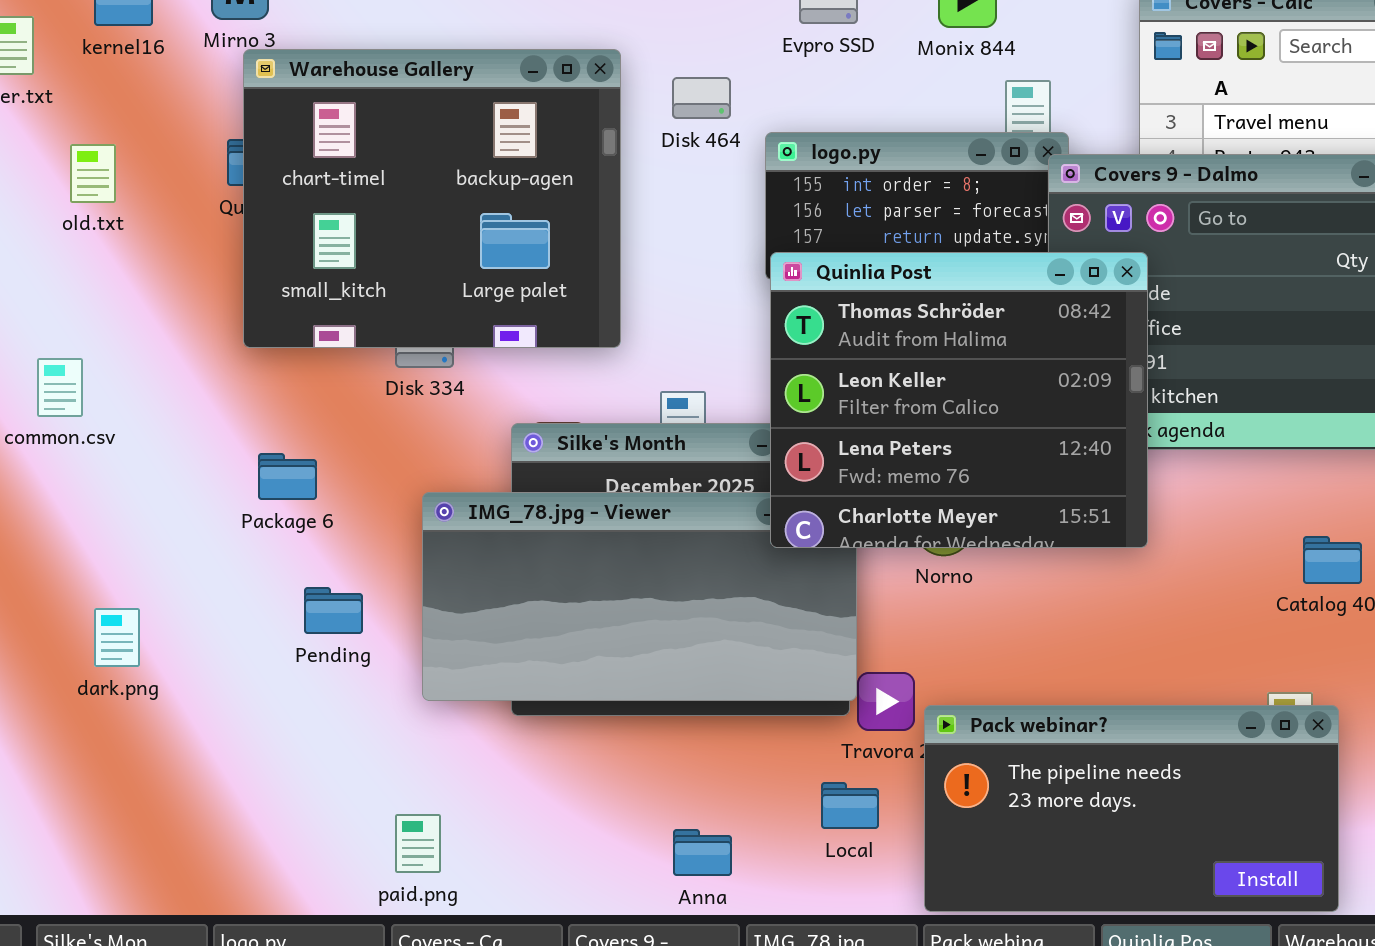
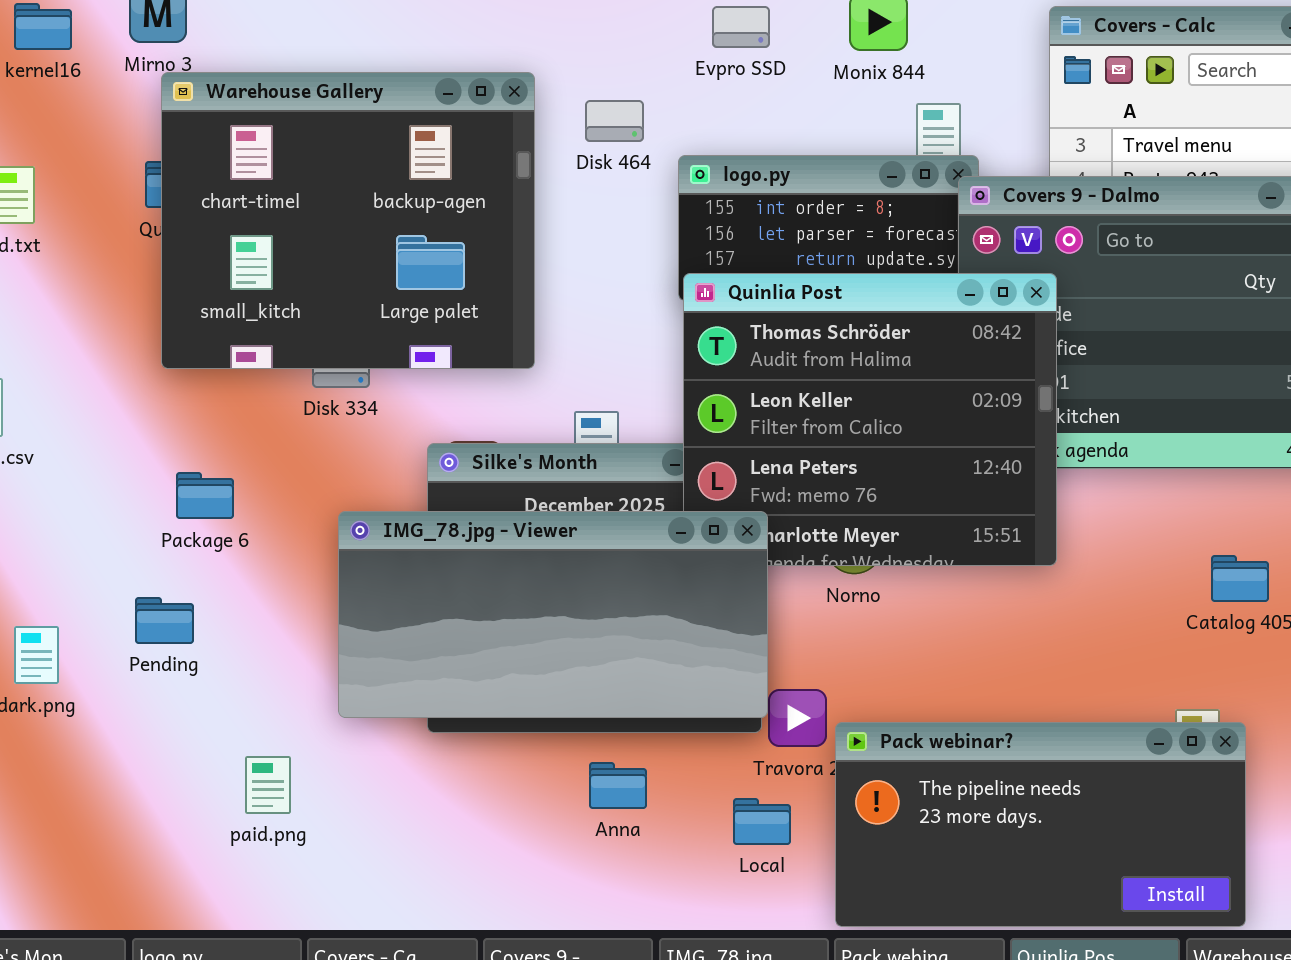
IMG_78.jpg - Viewer: [422,492,857,701] -> [338,511,768,718], raised
Pending: [304,587,363,634] -> [135,597,194,644], moved
paid.png: [395,814,441,873] -> [245,756,291,814], moved
Anna: [673,829,732,876] -> [589,762,647,809], moved

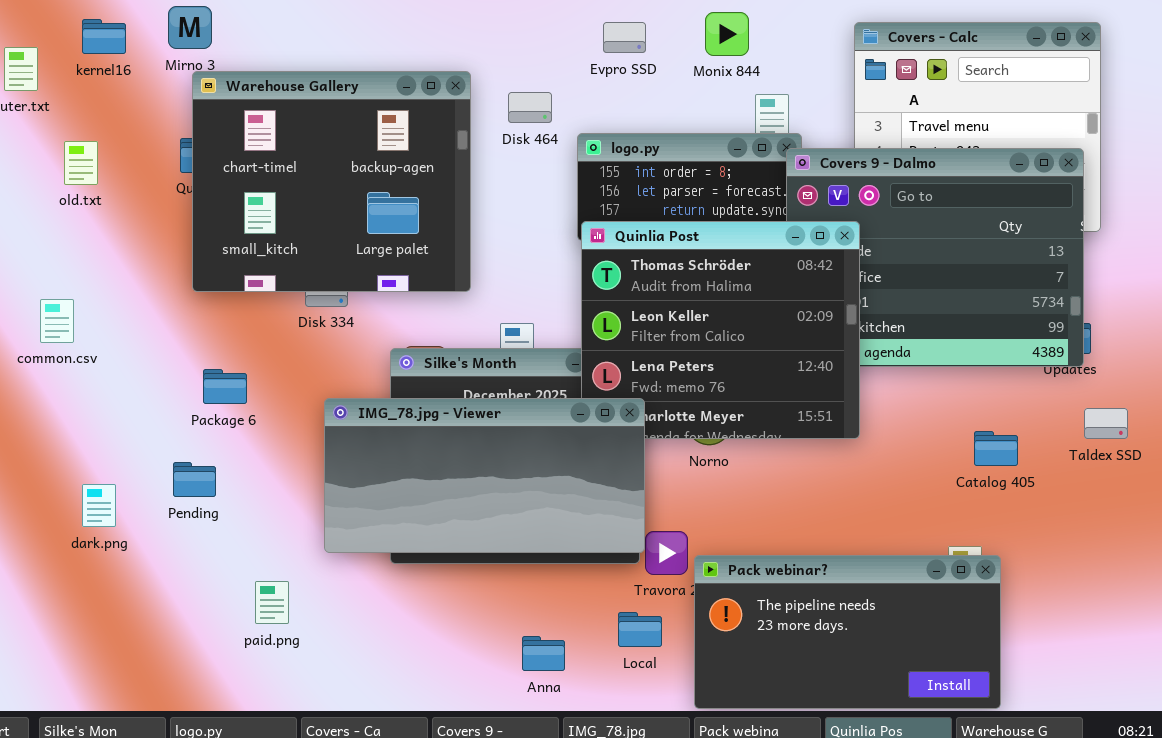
Anna: [589,762,647,809] -> [522,636,565,671], moved

